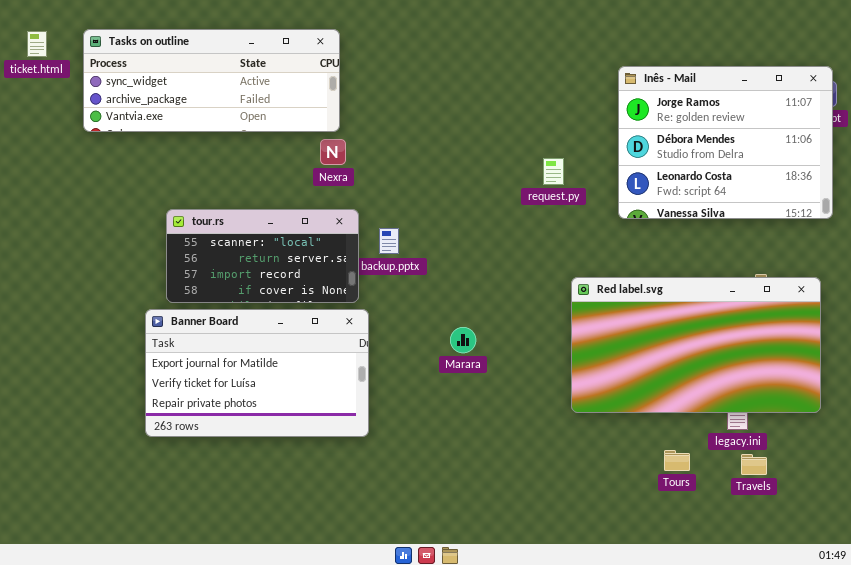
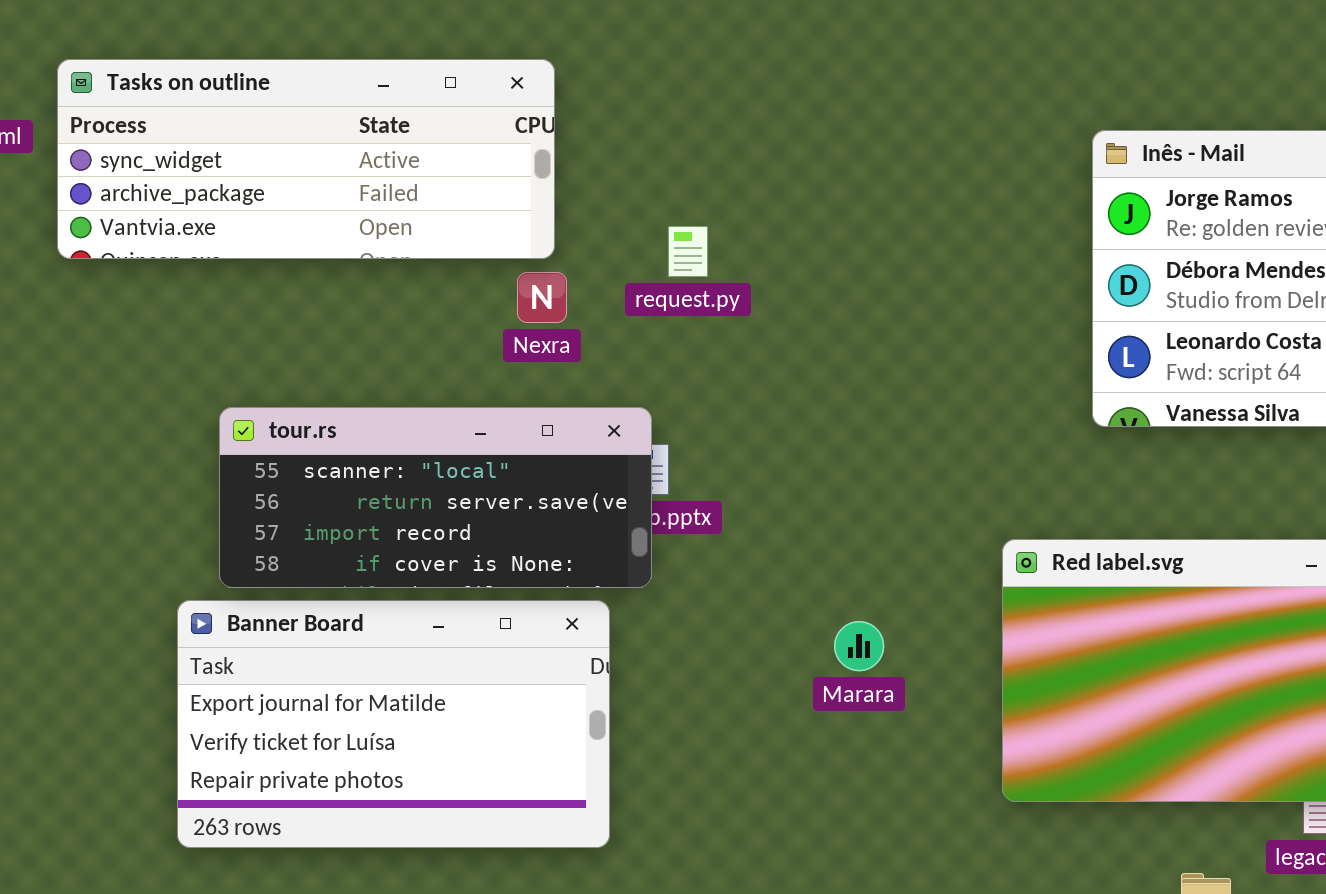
request.py: [543,158,564,185] -> [668,226,708,277], moved
tour.rs: [166,209,359,303] -> [219,407,652,588], resized
Marara: [450,327,476,353] -> [834,621,884,671], moved

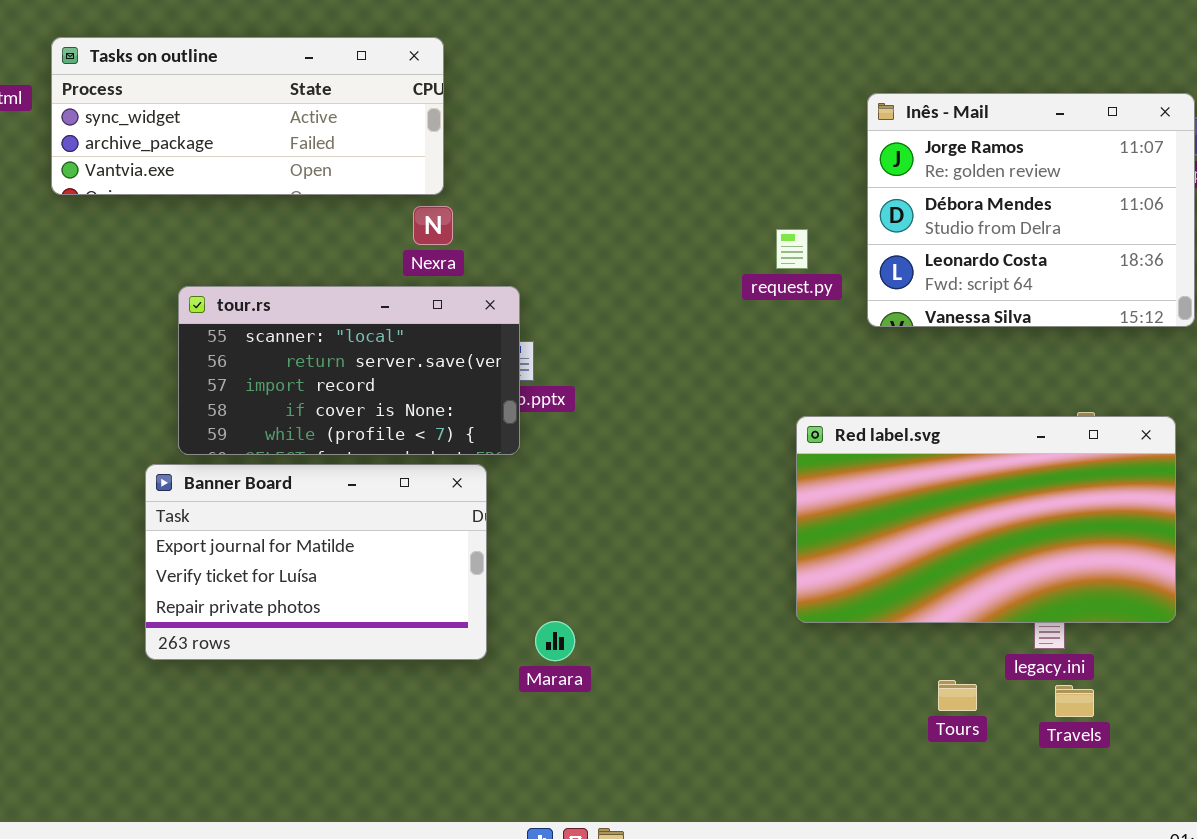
request.py: [668,226,708,277] -> [776,229,808,269], moved
tour.rs: [219,407,652,588] -> [178,286,520,455], resized
Marara: [834,621,884,671] -> [535,621,575,661], moved

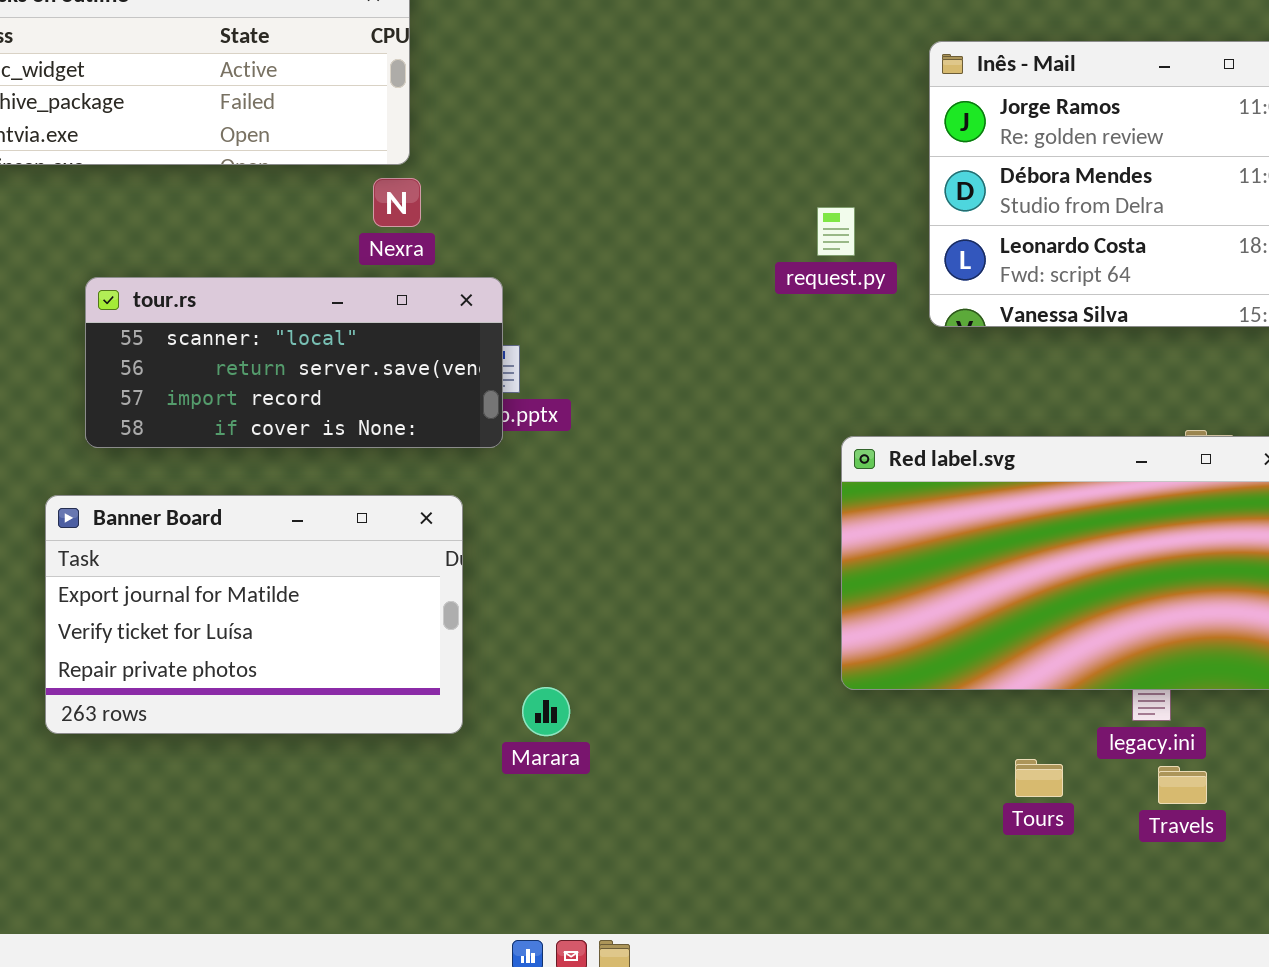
tour.rs: [178,286,520,455] -> [85,277,503,448], resized

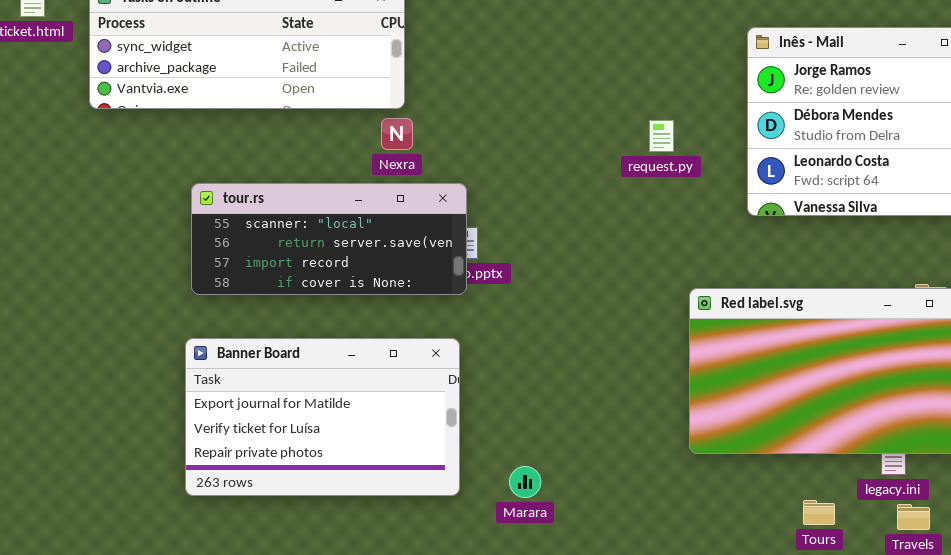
request.py: [817,207,855,256] -> [649,120,674,152], moved
Banner Board: [45,495,463,734] -> [185,338,460,496], moved
Marara: [522,687,570,736] -> [509,466,541,498], moved

